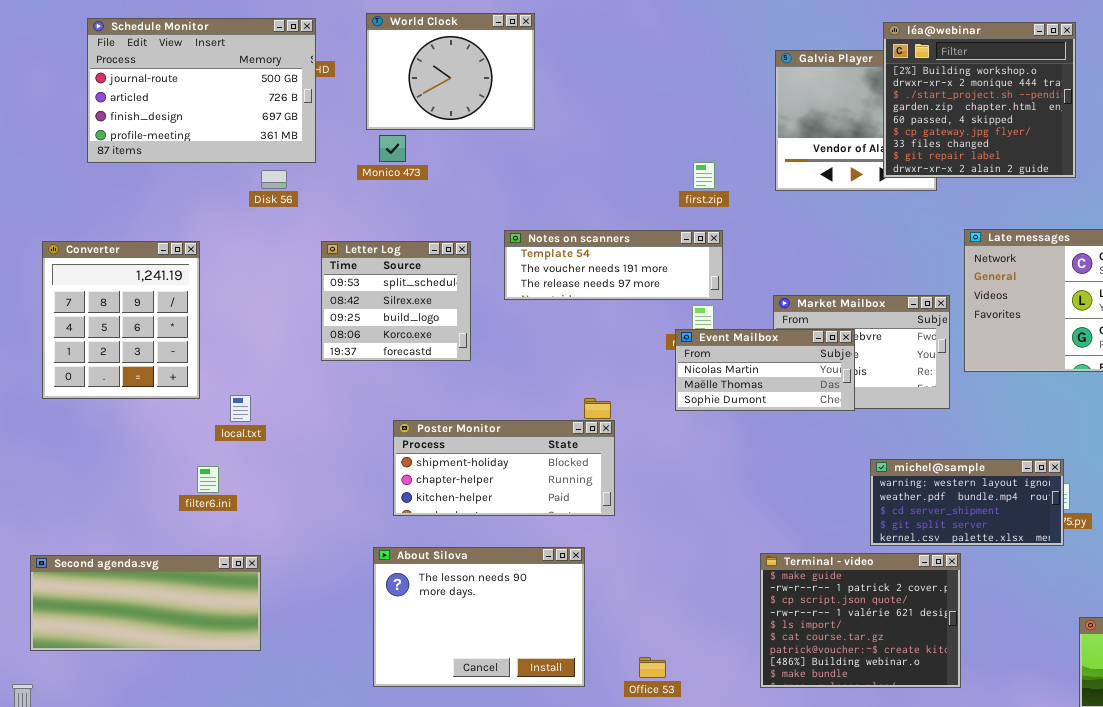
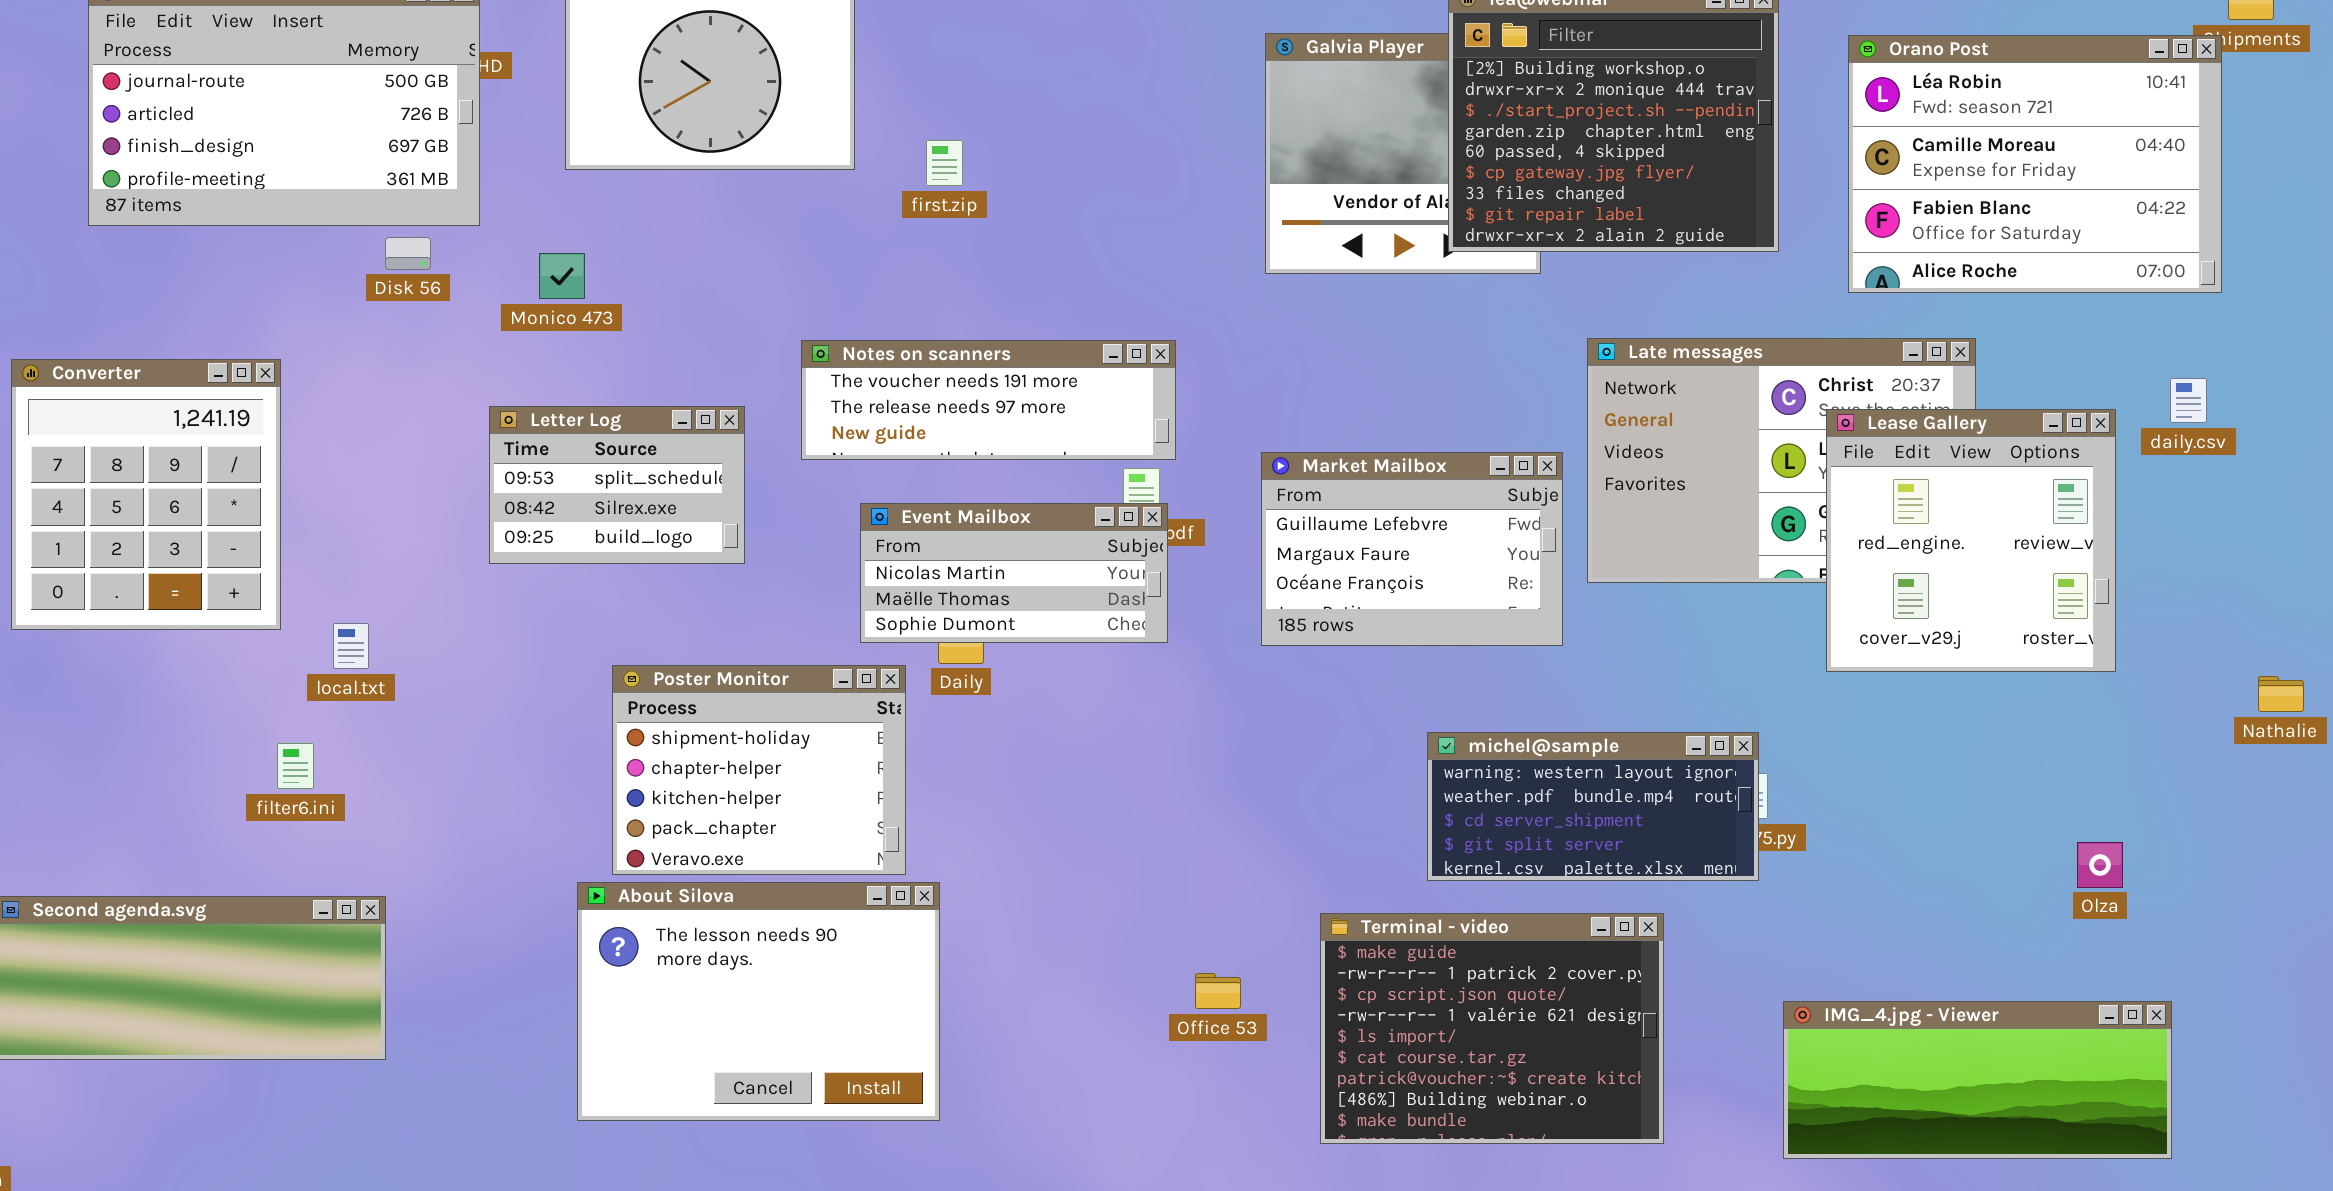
Monico 473: [379,135,406,162] -> [539,253,585,299], moved
first.zip: [693,162,715,189] -> [926,140,963,186], moved
Notes on scanners: [504,230,723,300] -> [801,340,1176,460], scrolled down 1 row
Letter Log: [321,241,471,361] -> [489,406,745,564], resized
Event Mailbox: [675,329,855,411] -> [860,503,1168,643], moved
Poster Monitor: [393,420,615,516] -> [612,665,906,875], resized
Terminal - video: [760,553,961,688] -> [1320,913,1664,1144], moved
Office 53: [639,657,666,678] -> [1195,973,1241,1009], moved

